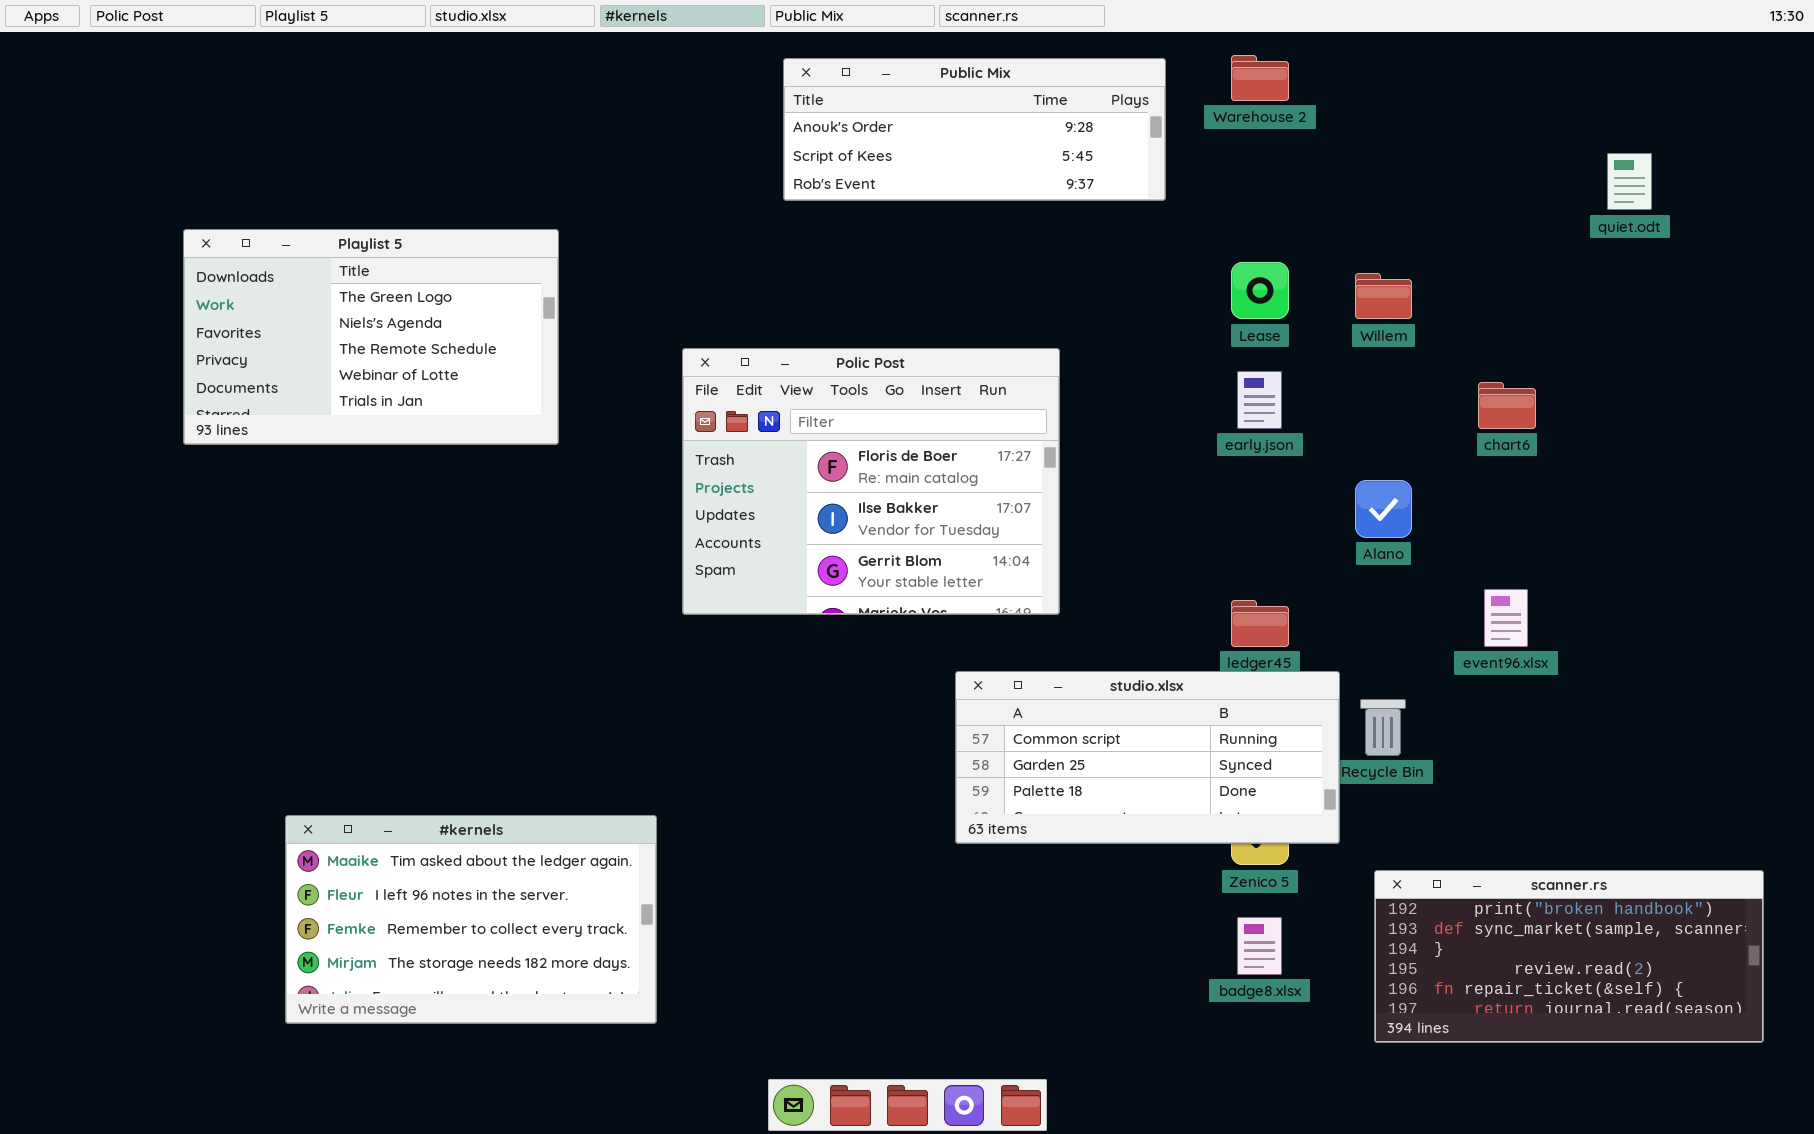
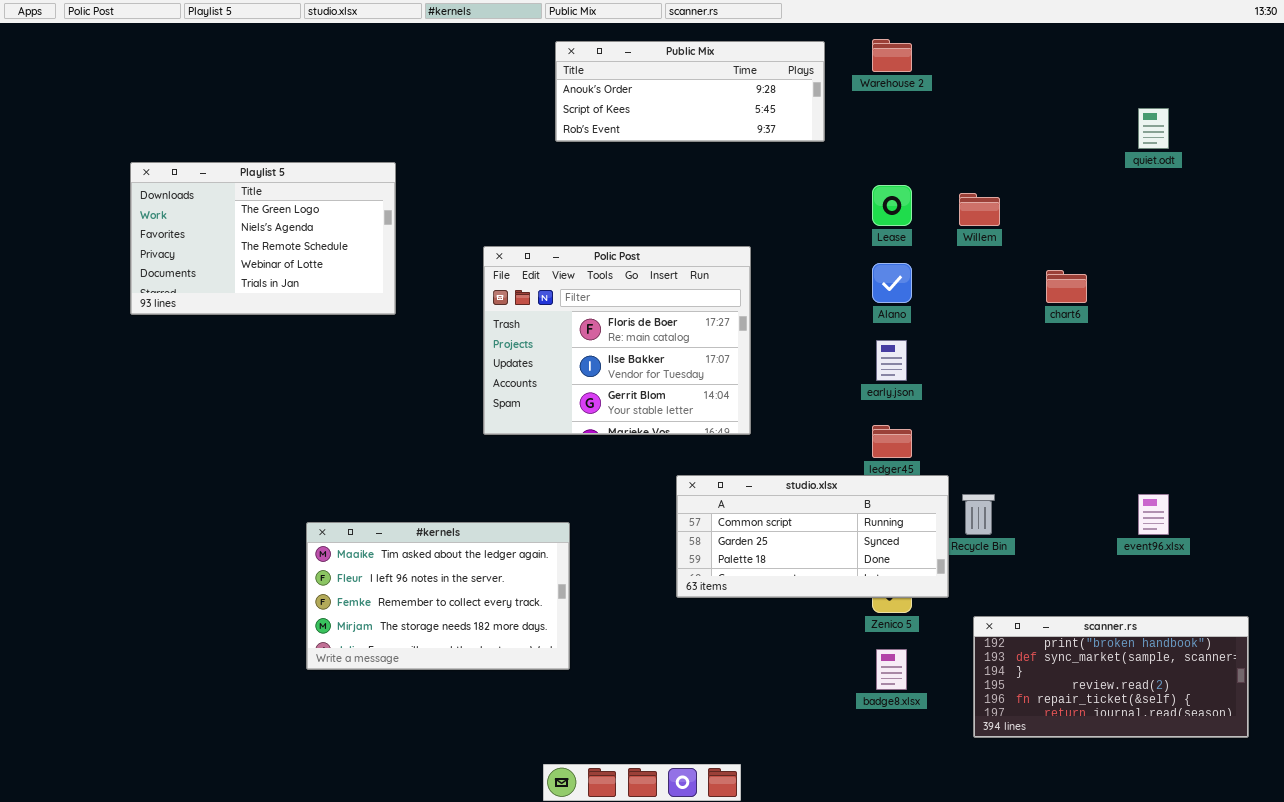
early.json: [1237,371,1282,429] -> [876,340,907,381], moved
Alano: [1355,480,1412,538] -> [872,263,912,303], moved
event96.xlsx: [1484,589,1528,647] -> [1138,494,1169,535], moved
#kernels: [285,815,657,1024] -> [306,522,570,670], moved

